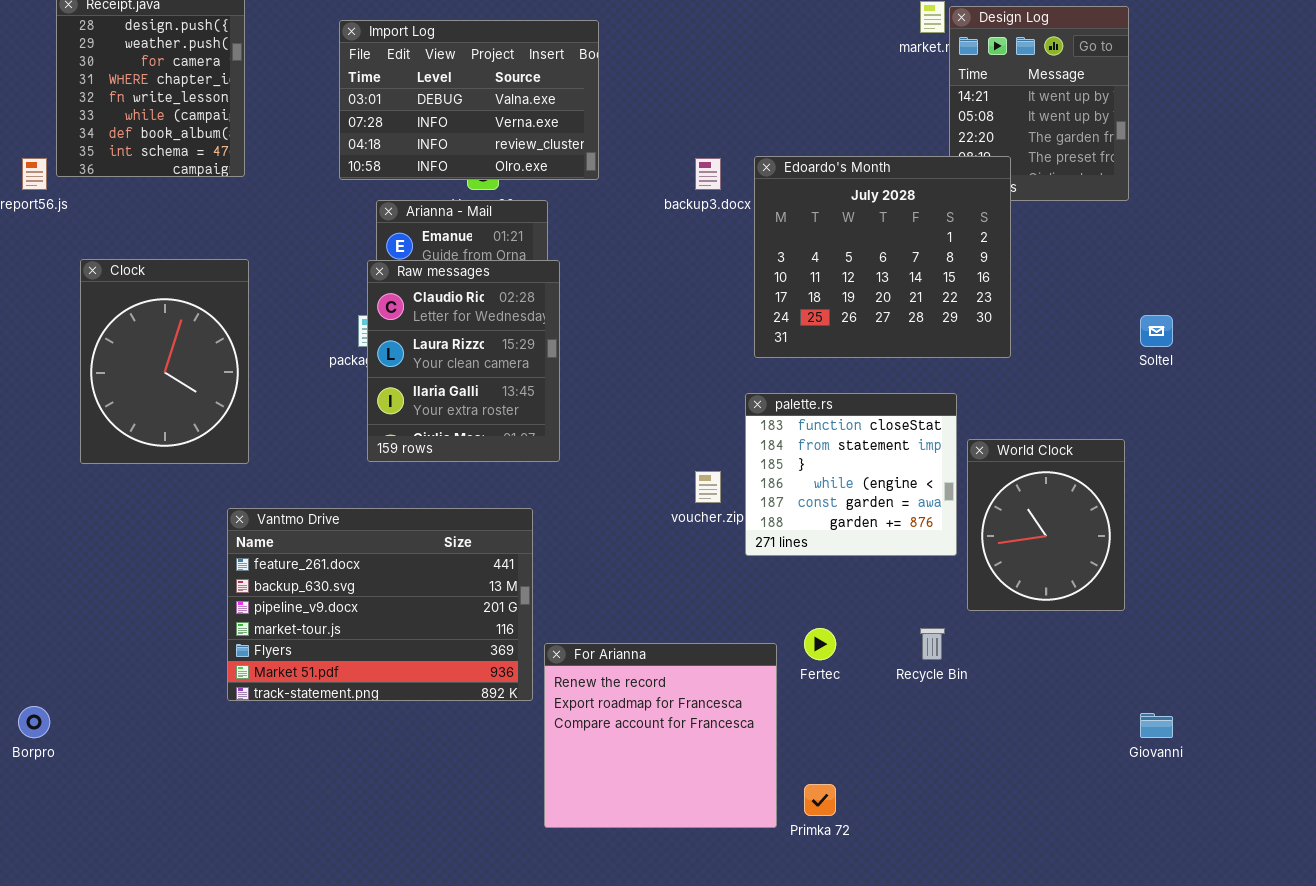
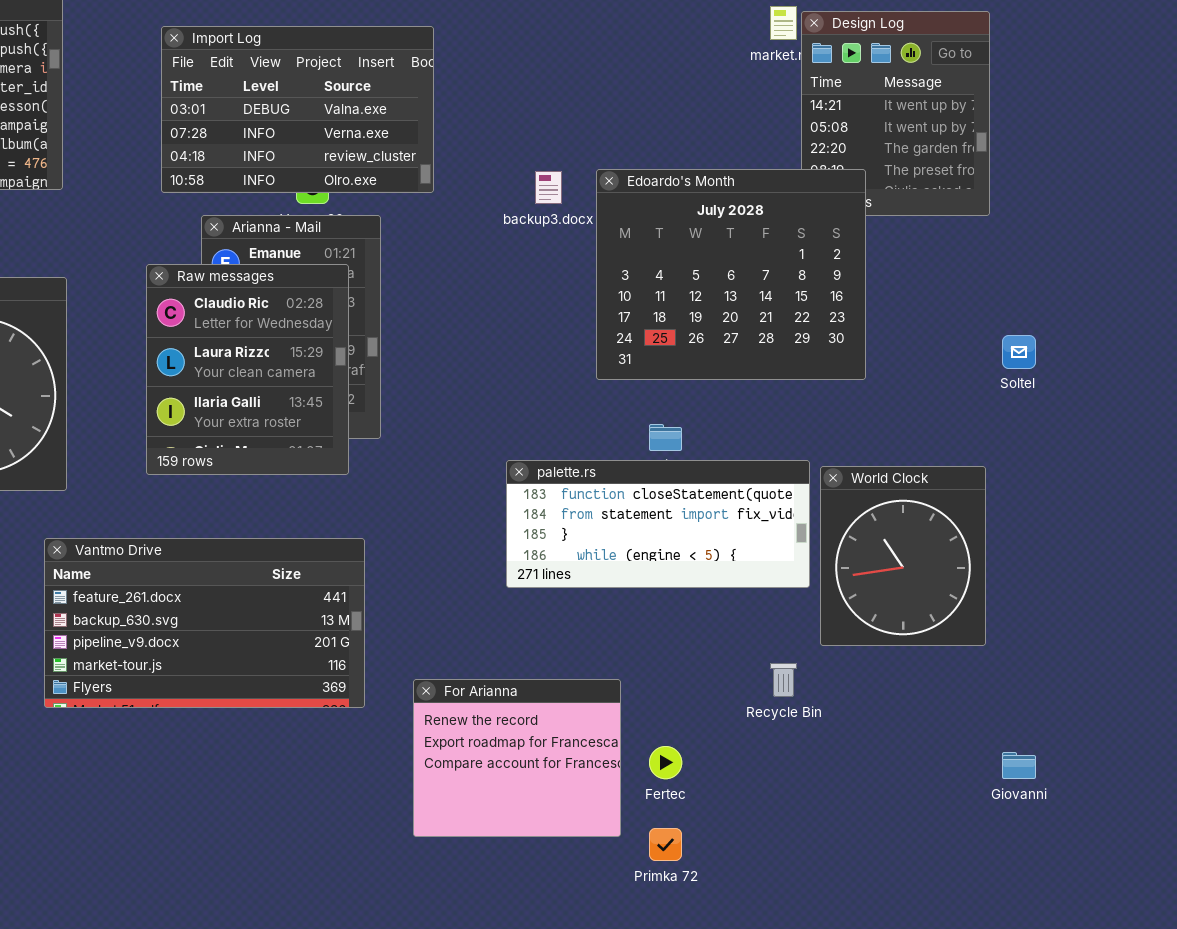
Raw messages: [367,260,560,462] -> [146,264,349,475], moved
palette.rs: [745,393,957,556] -> [506,460,810,588], resized
Vantmo Drive: [227,508,533,701] -> [44,538,365,708], resized
Fertec: [804,628,836,660] -> [649,746,682,779], moved
For Arianna: [544,643,777,828] -> [413,679,621,837], resized

